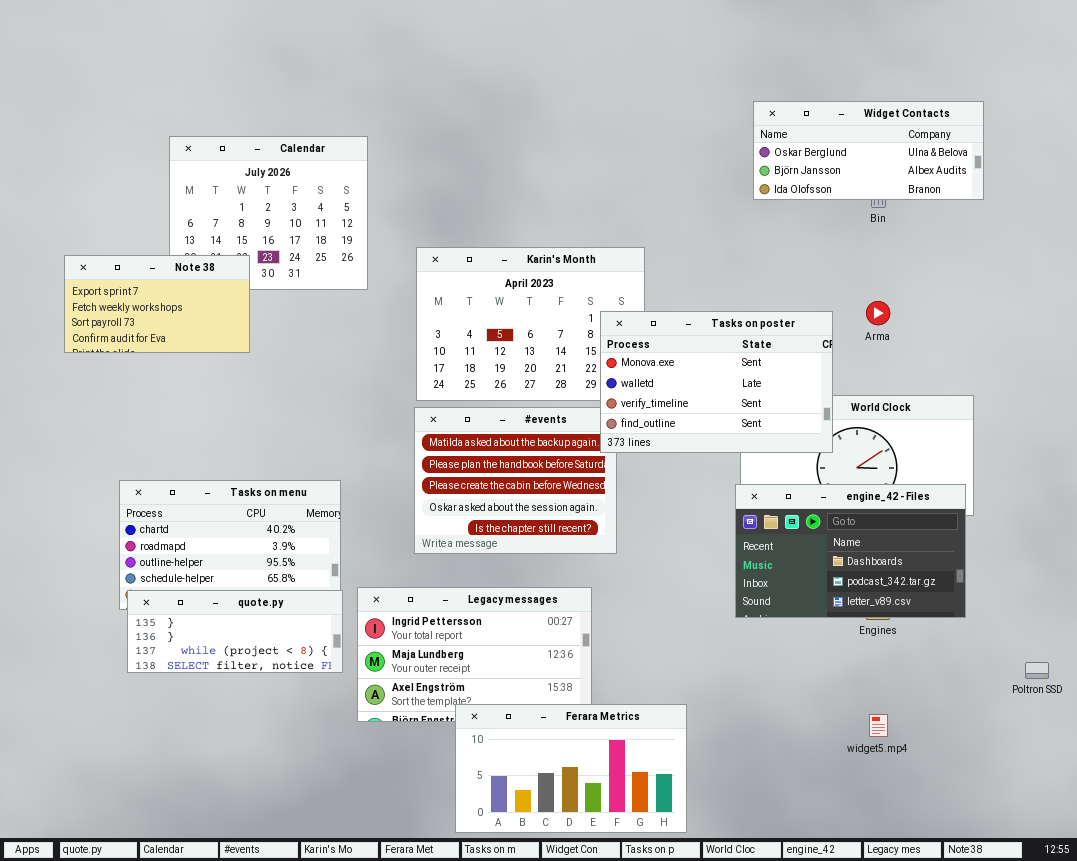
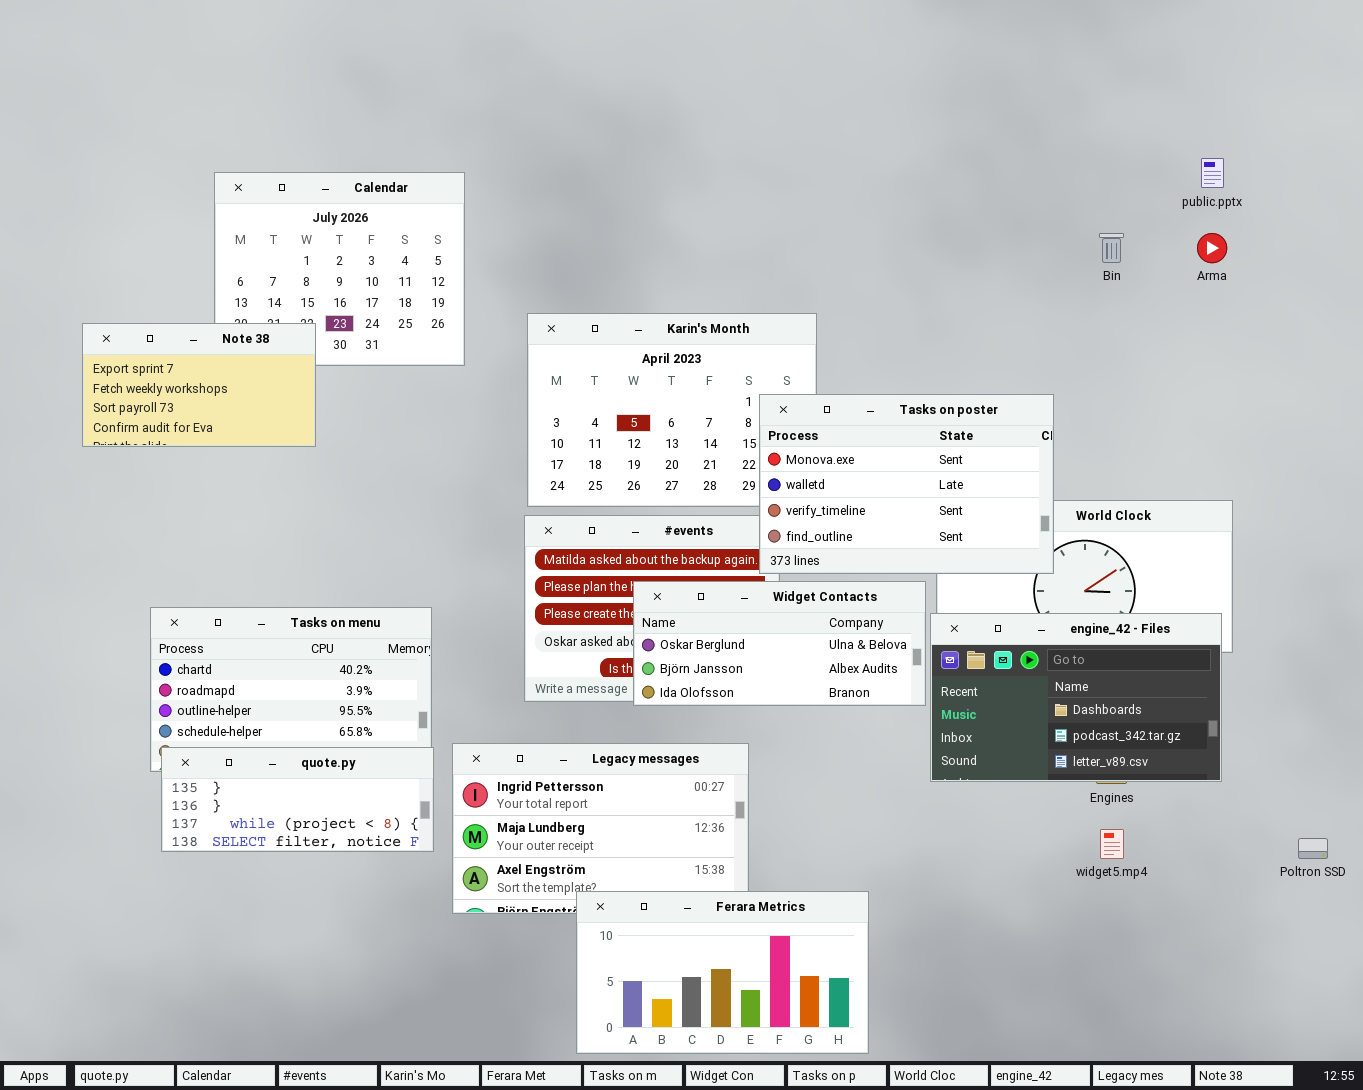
Widget Contacts: [753,101,984,200] -> [633,581,926,706], moved
Arma: [866,301,890,325] -> [1197,233,1227,263], moved
widget5.mp4: [869,714,888,737] -> [1100,829,1124,859], moved

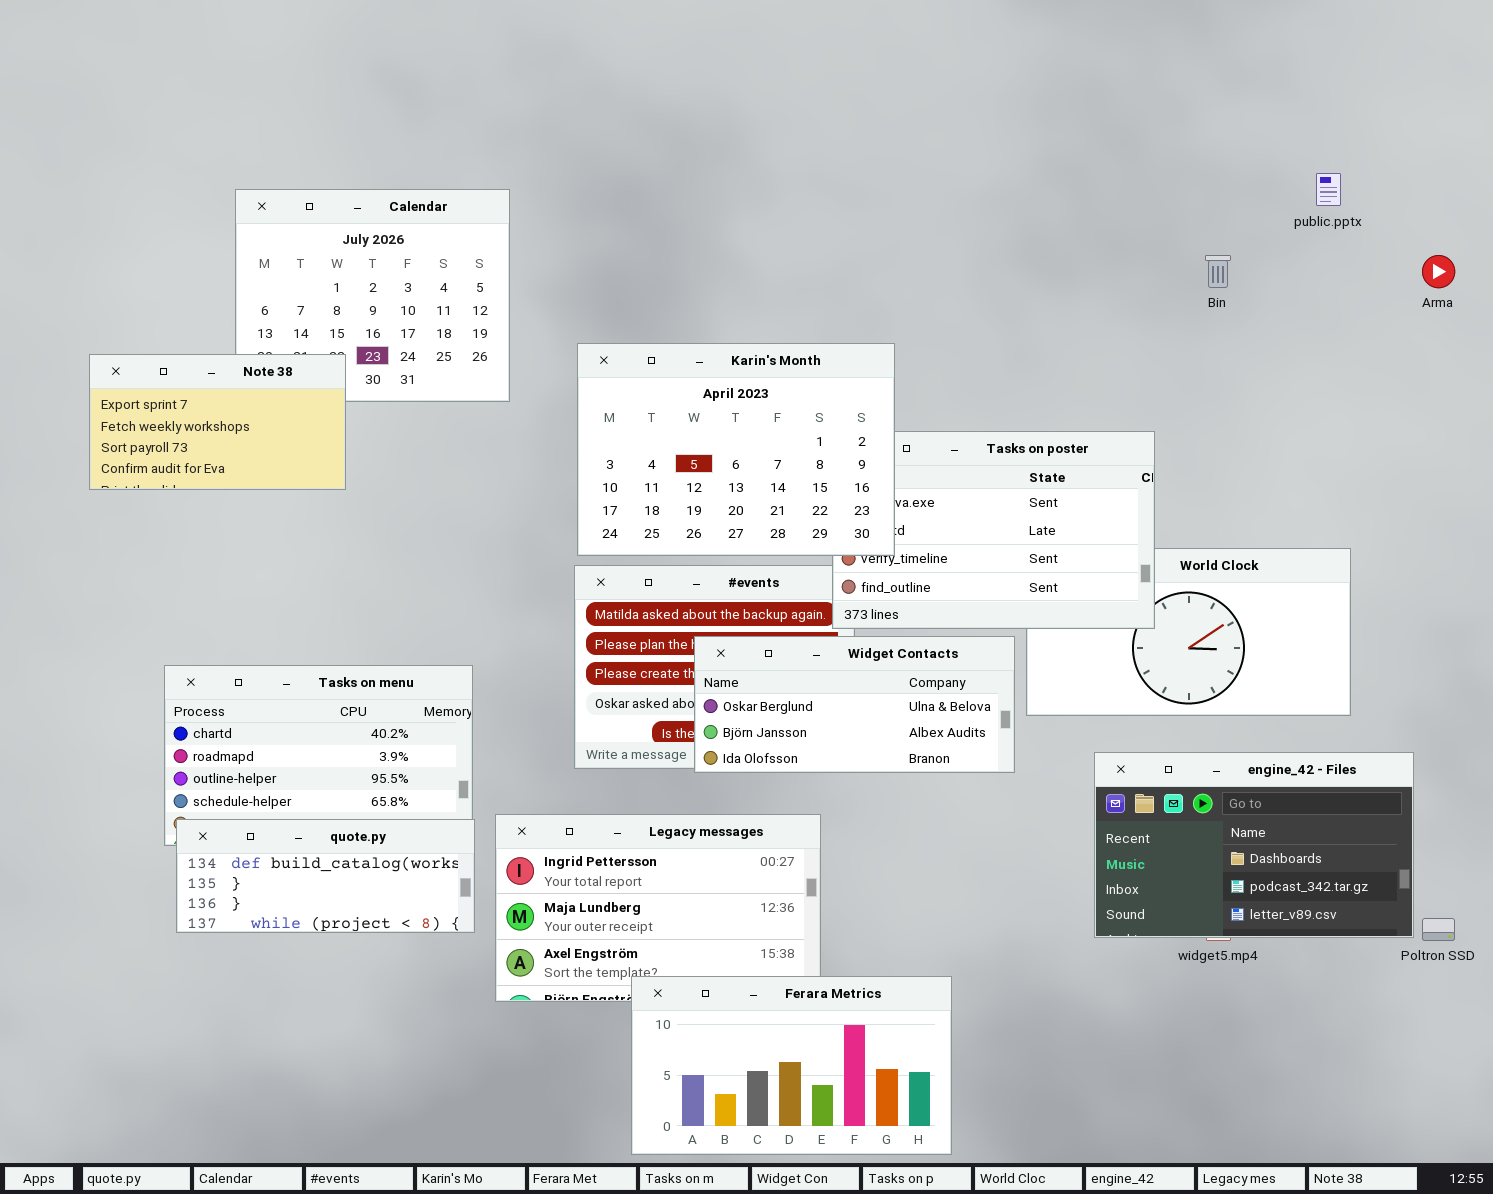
Arma: [1197,233,1227,263] -> [1422,255,1455,288], moved
Karin's Month: [527,313,817,507] -> [577,343,895,556], raised
engine_42 - Files: [930,613,1222,782] -> [1094,752,1414,938], moved
quote.py: [161,747,434,852] -> [176,819,475,933], scrolled up 1 row

